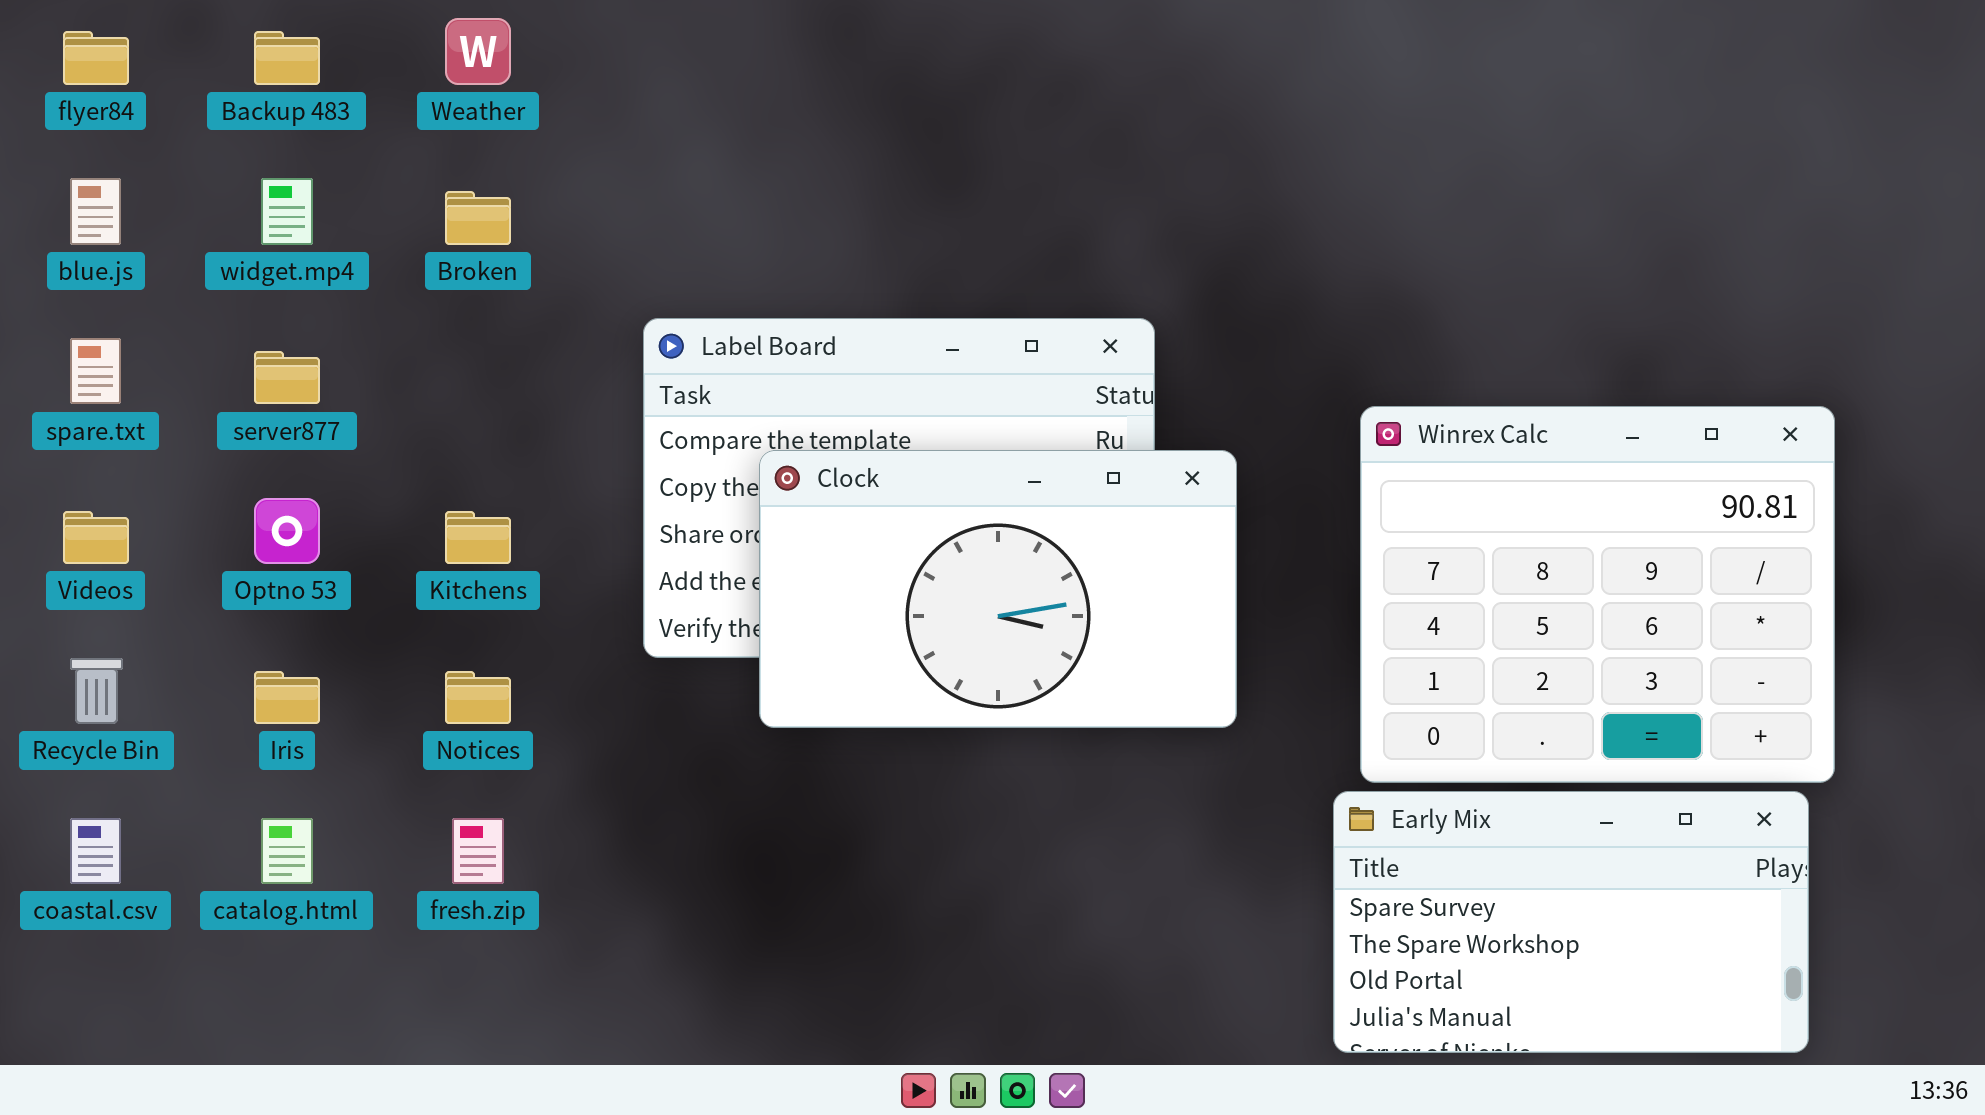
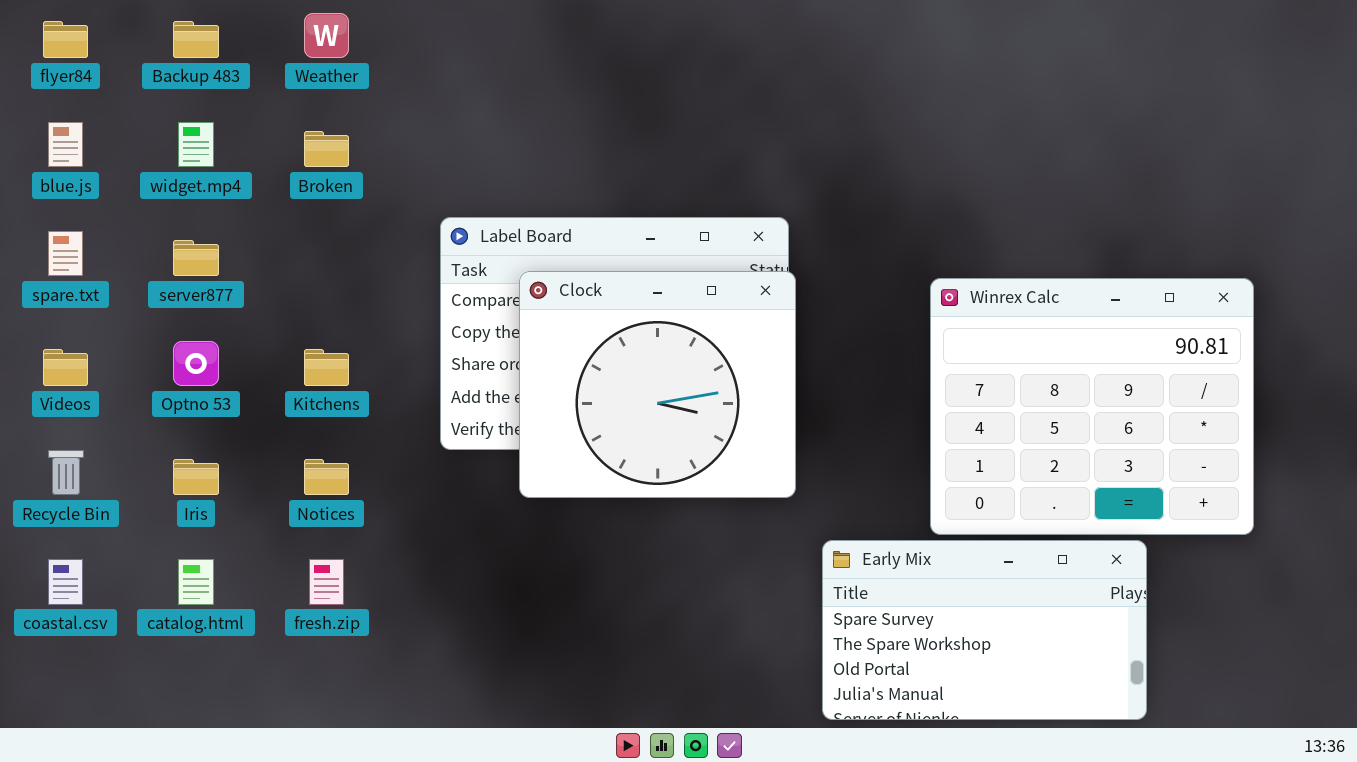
Clock: [759,450,1237,728] -> [519,271,796,498], resized
Early Mix: [1333,791,1809,1053] -> [822,540,1147,720], moved

